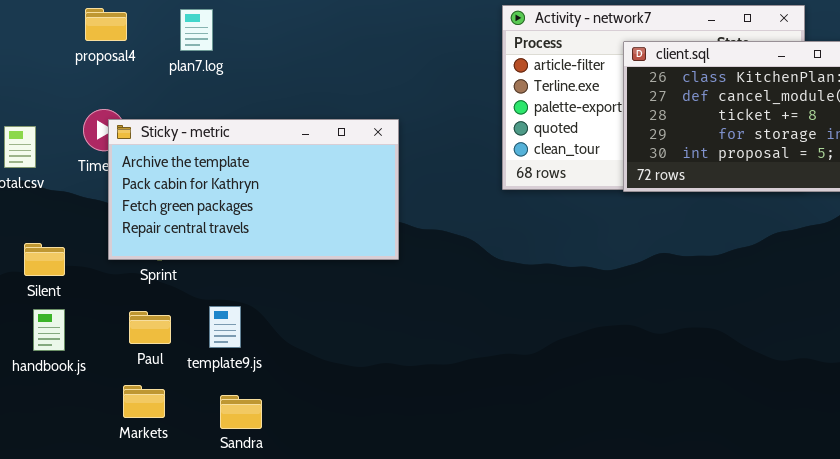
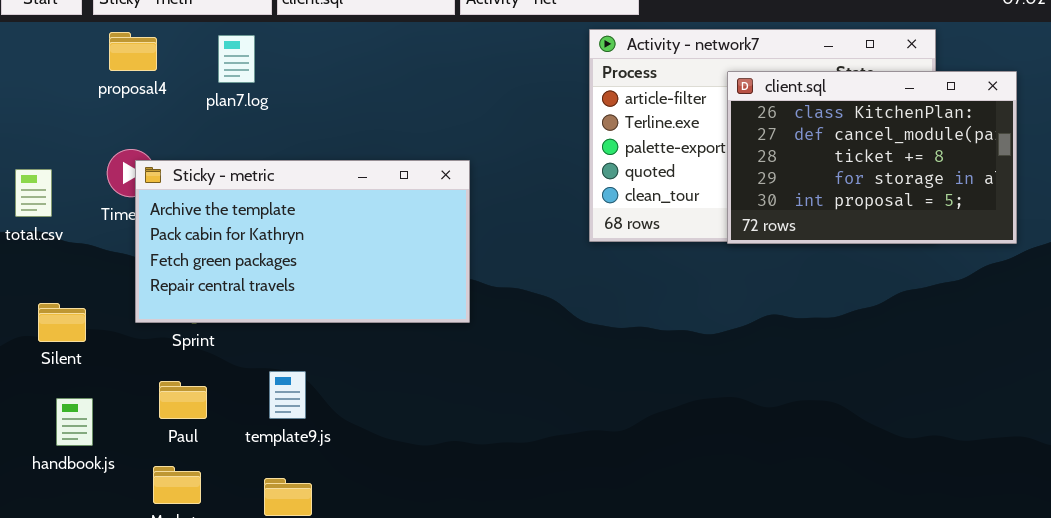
template9.js: [209,306,241,348] -> [269,371,306,419], moved
handbook.js: [33,309,65,351] -> [56,398,93,446], moved

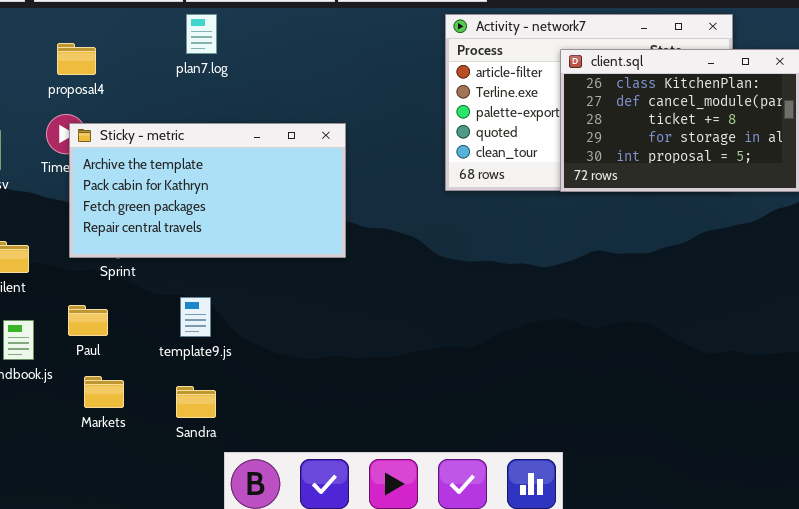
proposal4: [109,32,157,71] -> [57,43,96,75], moved
plan7.log: [218,35,255,83] -> [186,14,217,54], moved
Paul: [159,381,207,419] -> [68,305,108,336], moved

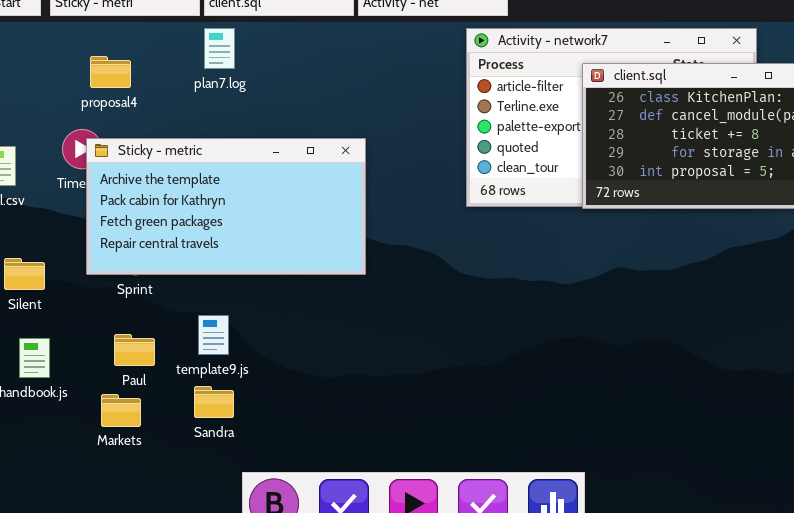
proposal4: [57,43,96,75] -> [90,56,131,88], moved
Paul: [68,305,108,336] -> [114,334,155,366], moved
Sandra: [176,386,216,418] -> [194,386,234,418], moved

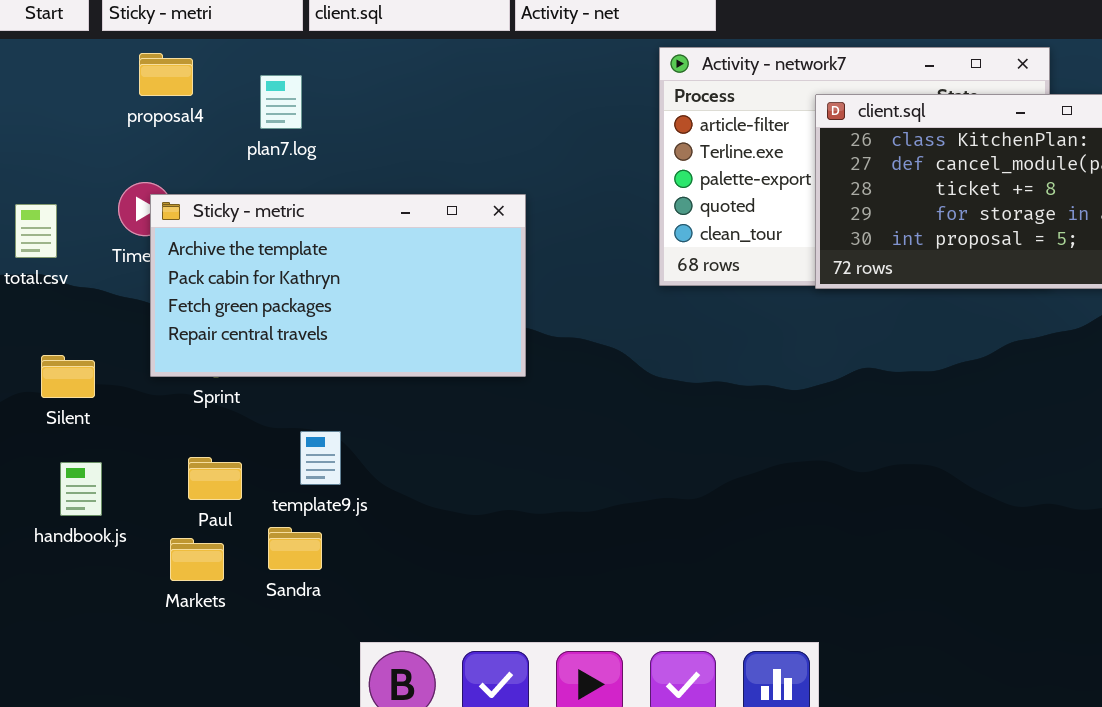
plan7.log: [204,28,235,69] -> [260,75,302,129], moved
proposal4: [90,56,131,88] -> [139,53,193,96], moved
Sandra: [194,386,234,418] -> [268,527,322,570], moved

